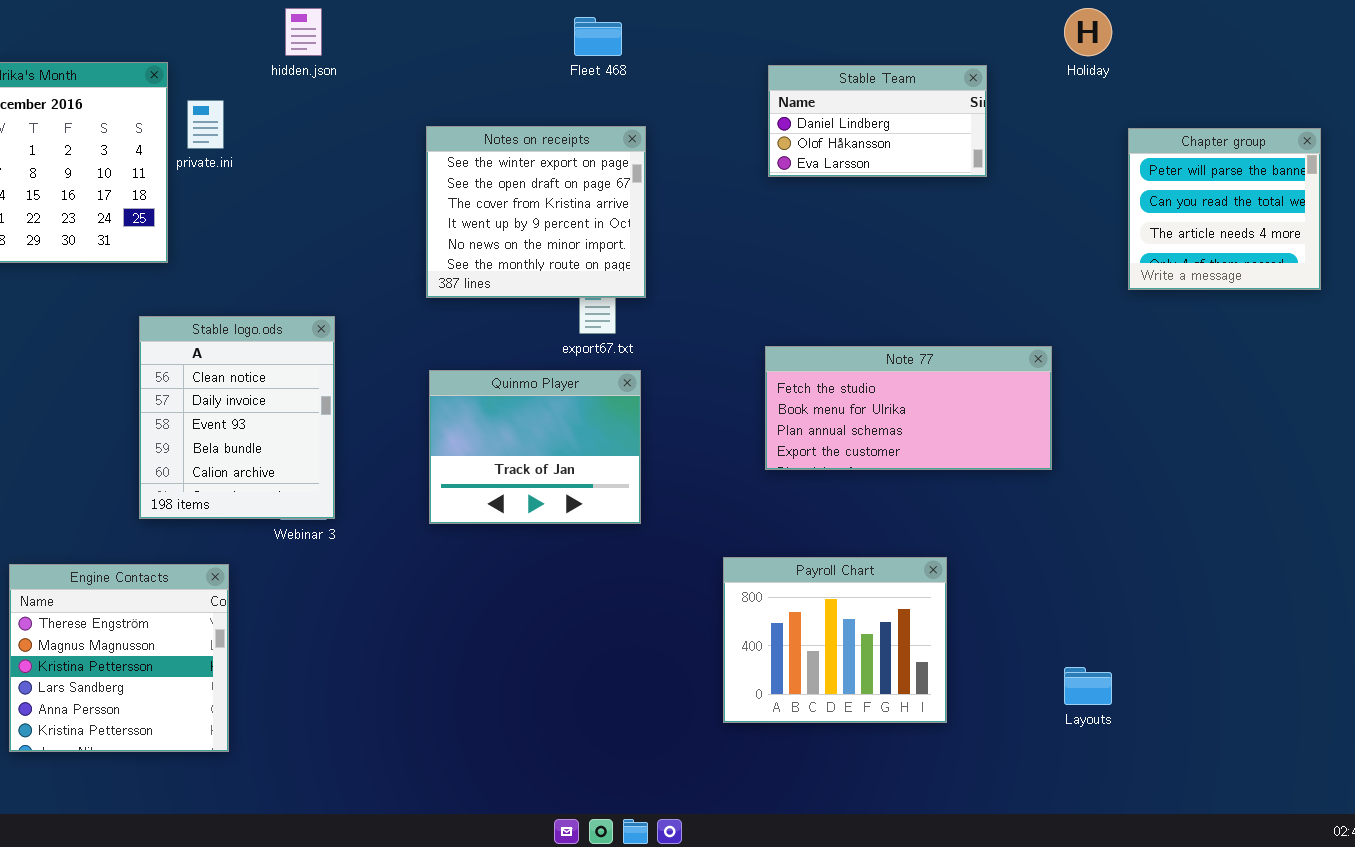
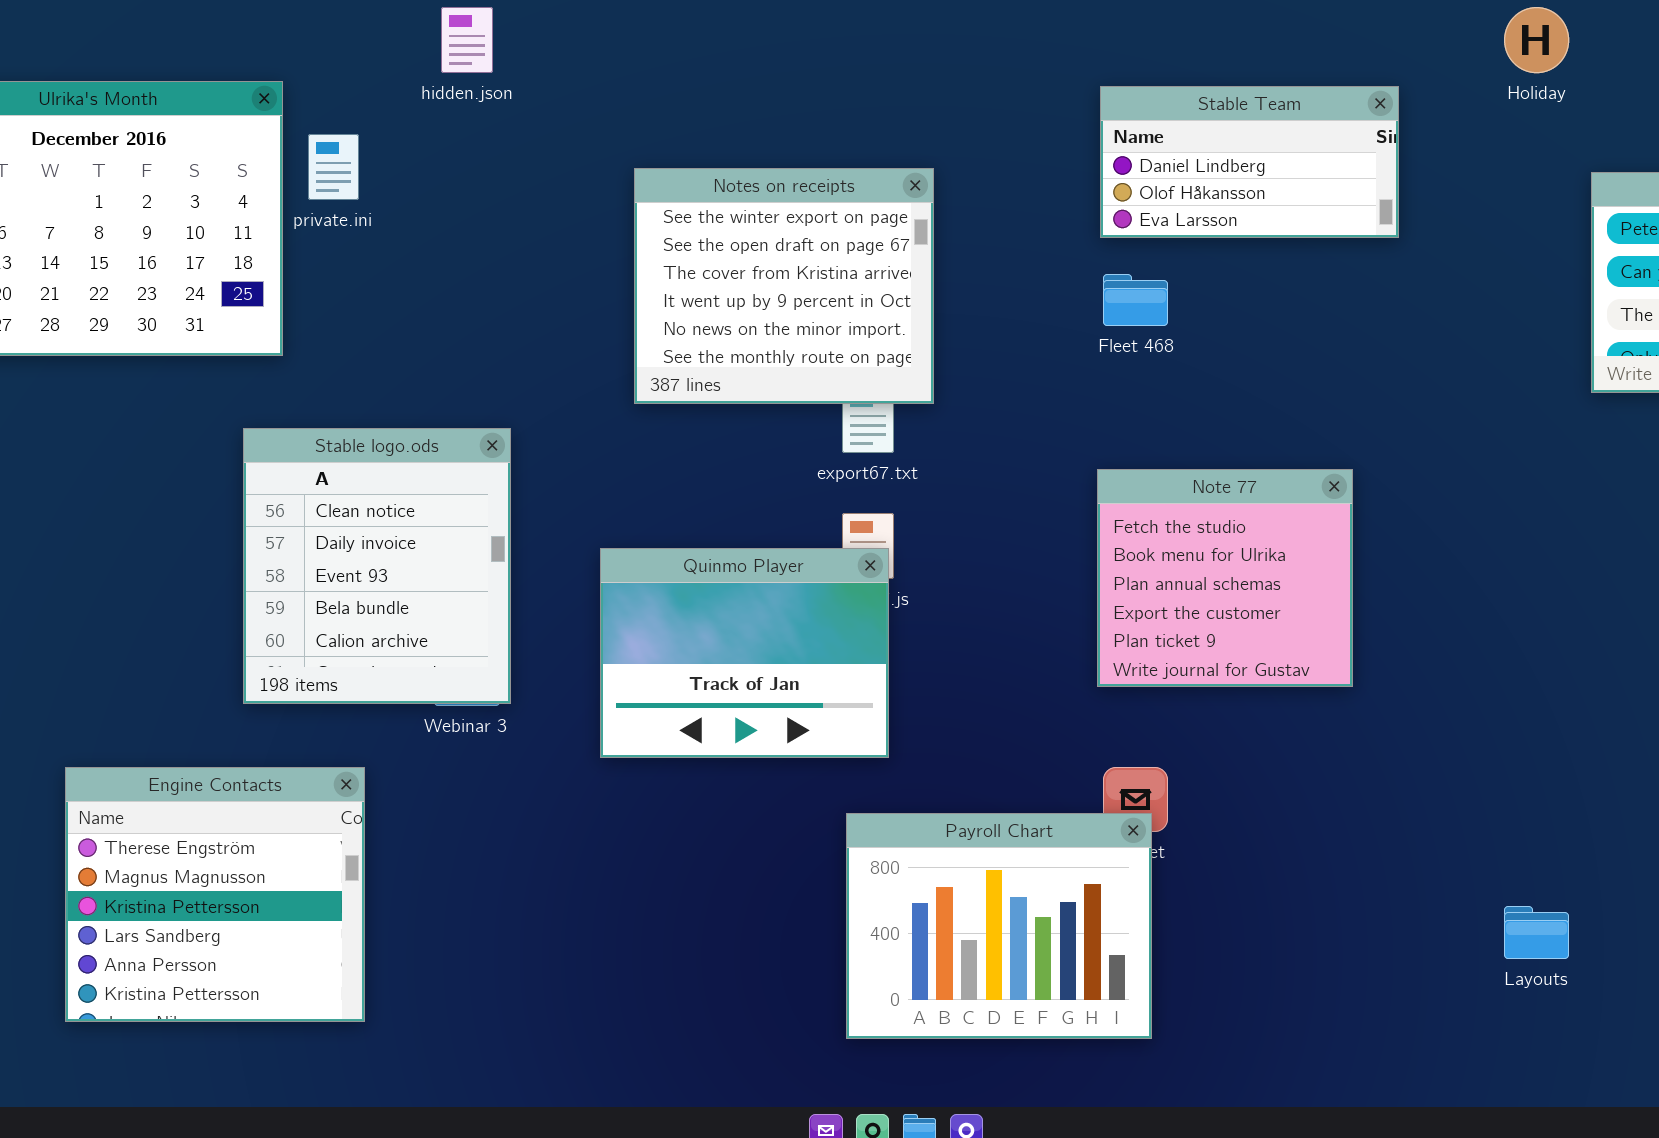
Fleet 468: [574,17,622,56] -> [1103,274,1168,326], moved
Note 77: [765,346,1052,470] -> [1097,469,1353,687], resized
Quinmo Player: [429,370,641,524] -> [600,548,889,758], moved
Payroll Chart: [723,557,947,723] -> [846,813,1152,1039], moved

